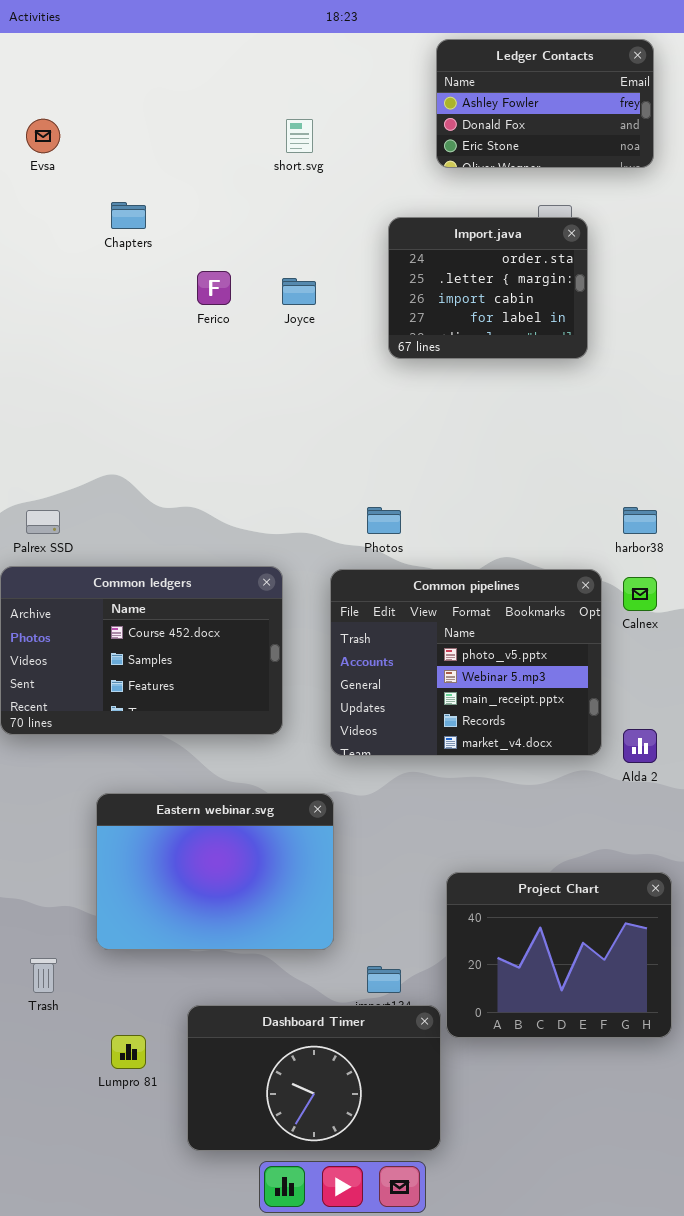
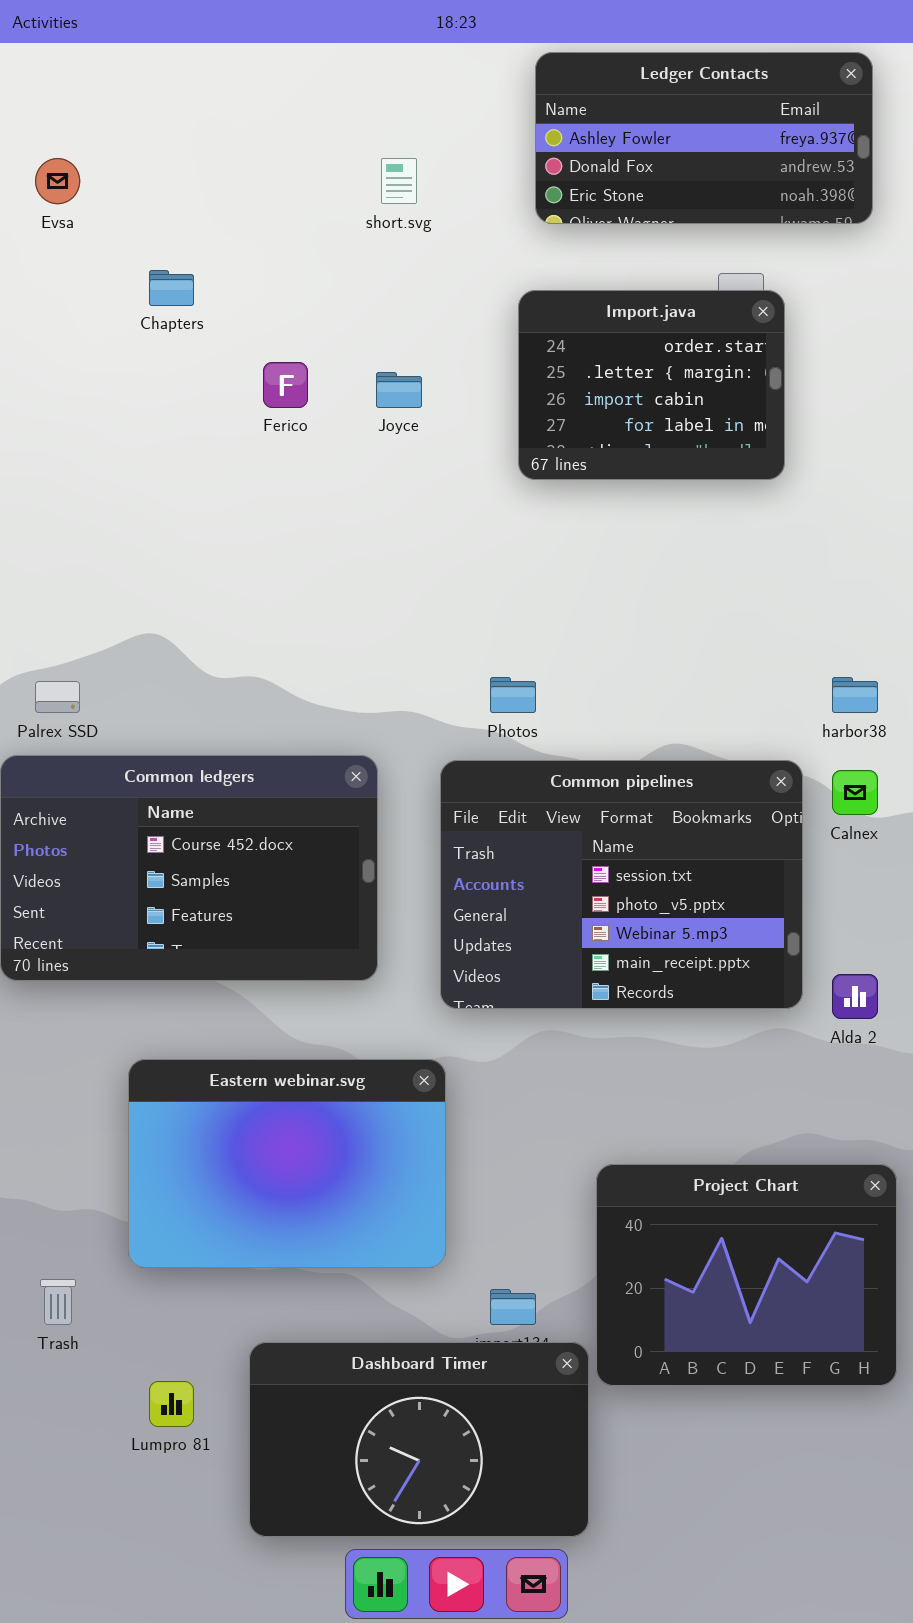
Ledger Contacts: [436,39,654,168] -> [535,52,873,224], resized
Common pipelines: [330,569,602,756] -> [440,760,803,1009], scrolled up 1 row

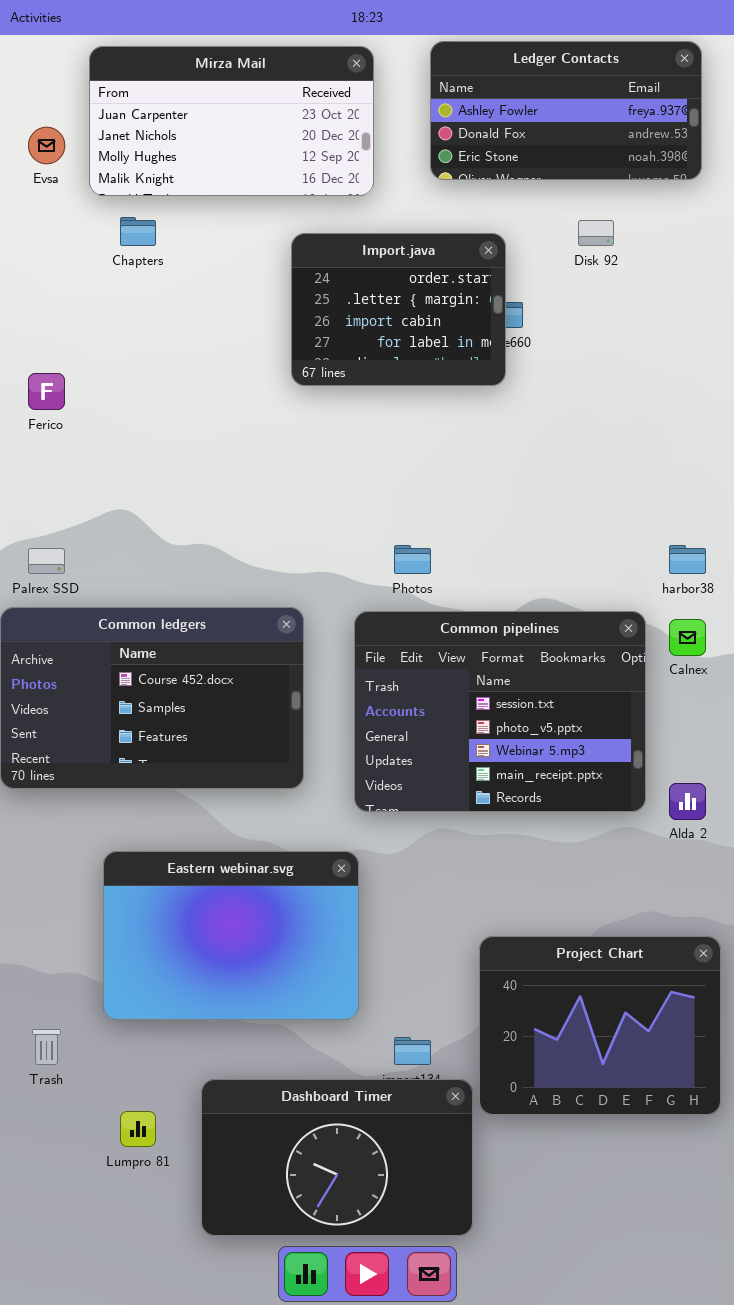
Mirza Mail: none -> [89,46,374,196], opened
Import.java: [518,290,785,480] -> [291,233,506,386], moved
Ferico: [263,362,308,408] -> [28,373,65,410], moved

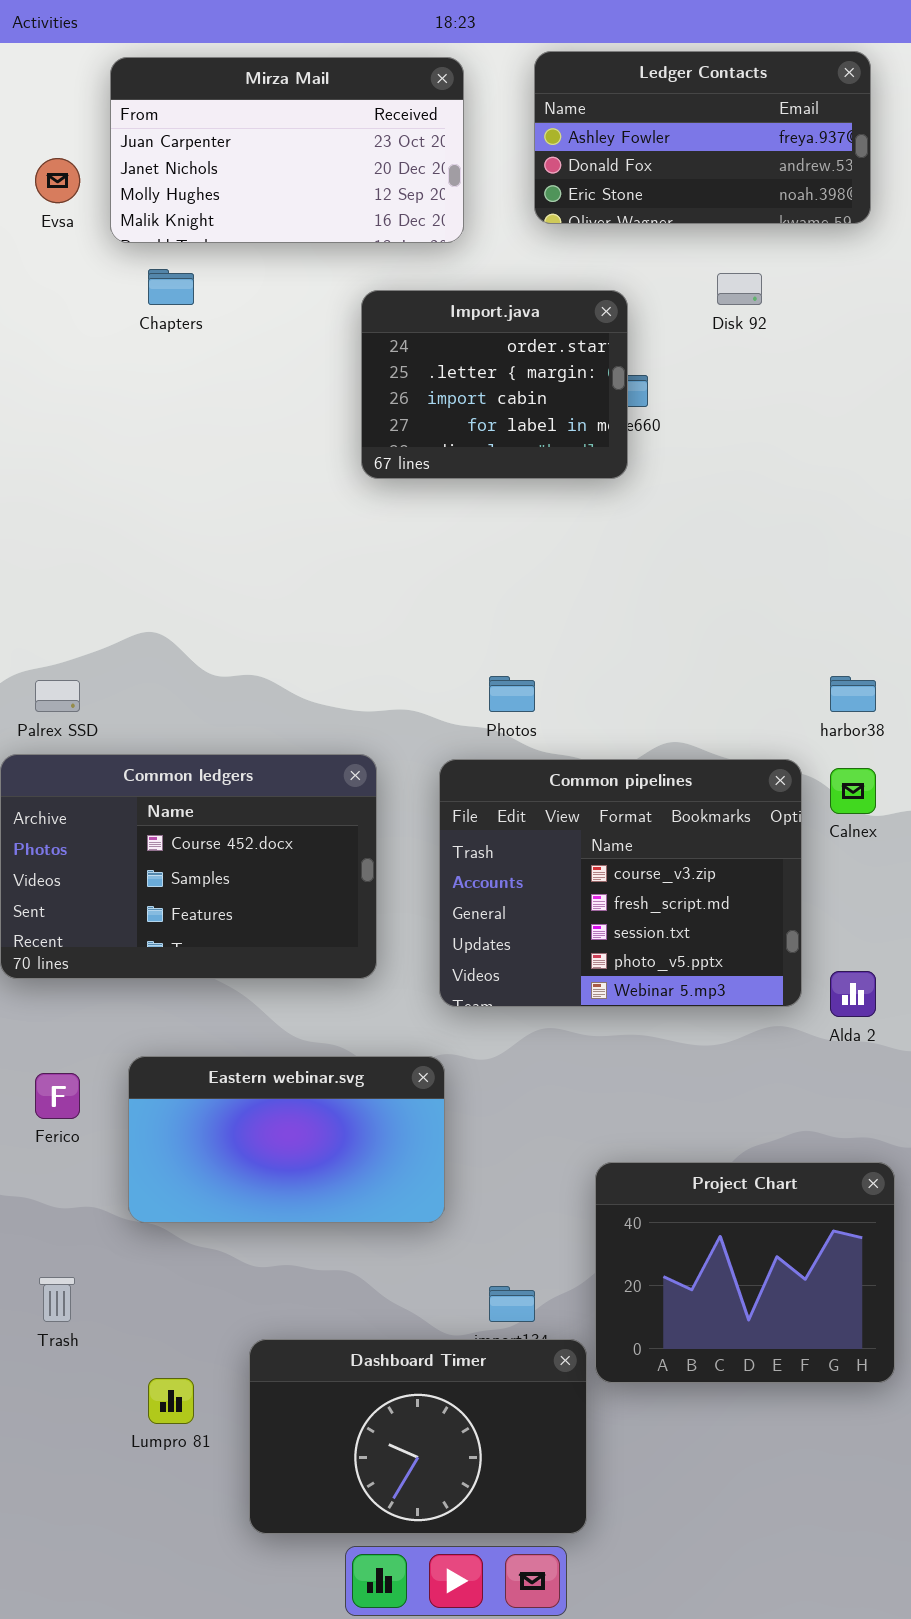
Ferico: [28,373,65,410] -> [35,1073,80,1119], moved
Common pipelines: [354,611,646,812] -> [439,759,802,1007], scrolled up 2 rows
Eastern webinar.svg: [103,851,359,1020] -> [128,1056,445,1223], resized

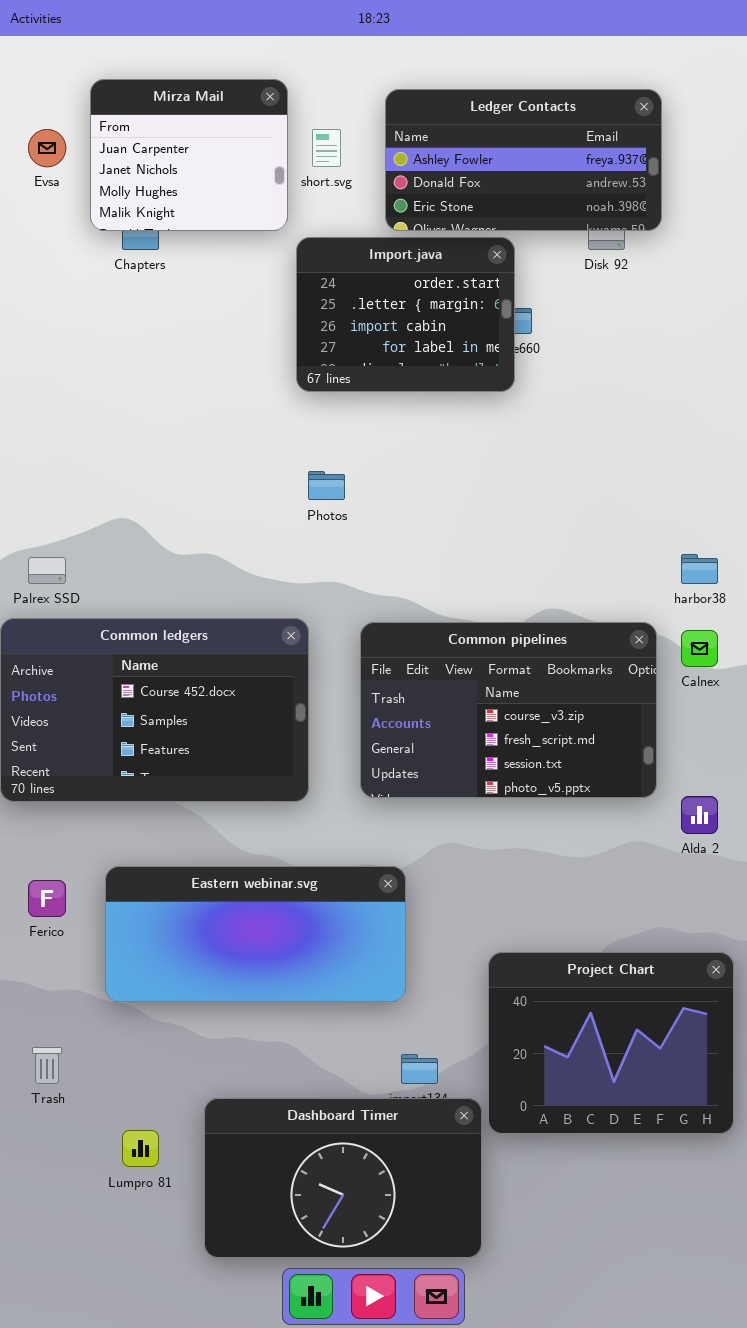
Ledger Contacts: [534,51,871,224] -> [385,89,662,231], moved
Mirza Mail: [110,57,464,243] -> [90,79,288,231], moved, resized
Photos: [489,676,535,712] -> [308,471,345,500], moved
Common pipelines: [439,759,802,1007] -> [360,622,657,798], resized
Eastern webinar.svg: [128,1056,445,1223] -> [105,866,406,1002], resized

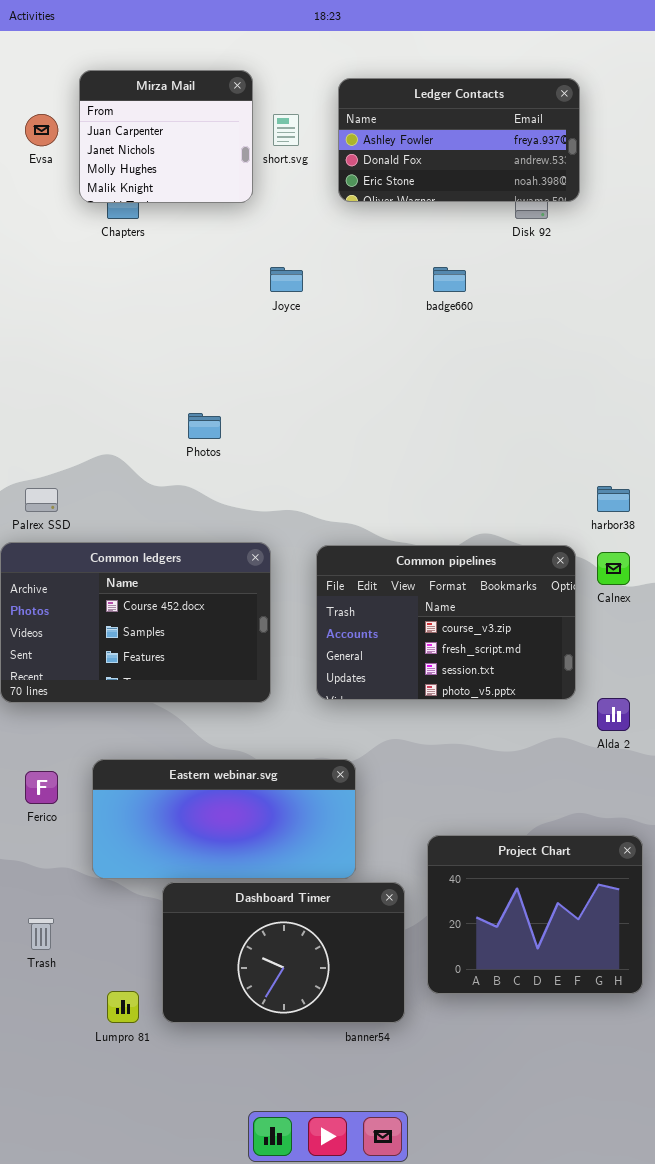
Import.java: [296,237,515,392] -> none, closed
Photos: [308,471,345,500] -> [188,413,221,439], moved
Dashboard Timer: [204,1098,482,1258] -> [162,882,405,1023], moved

